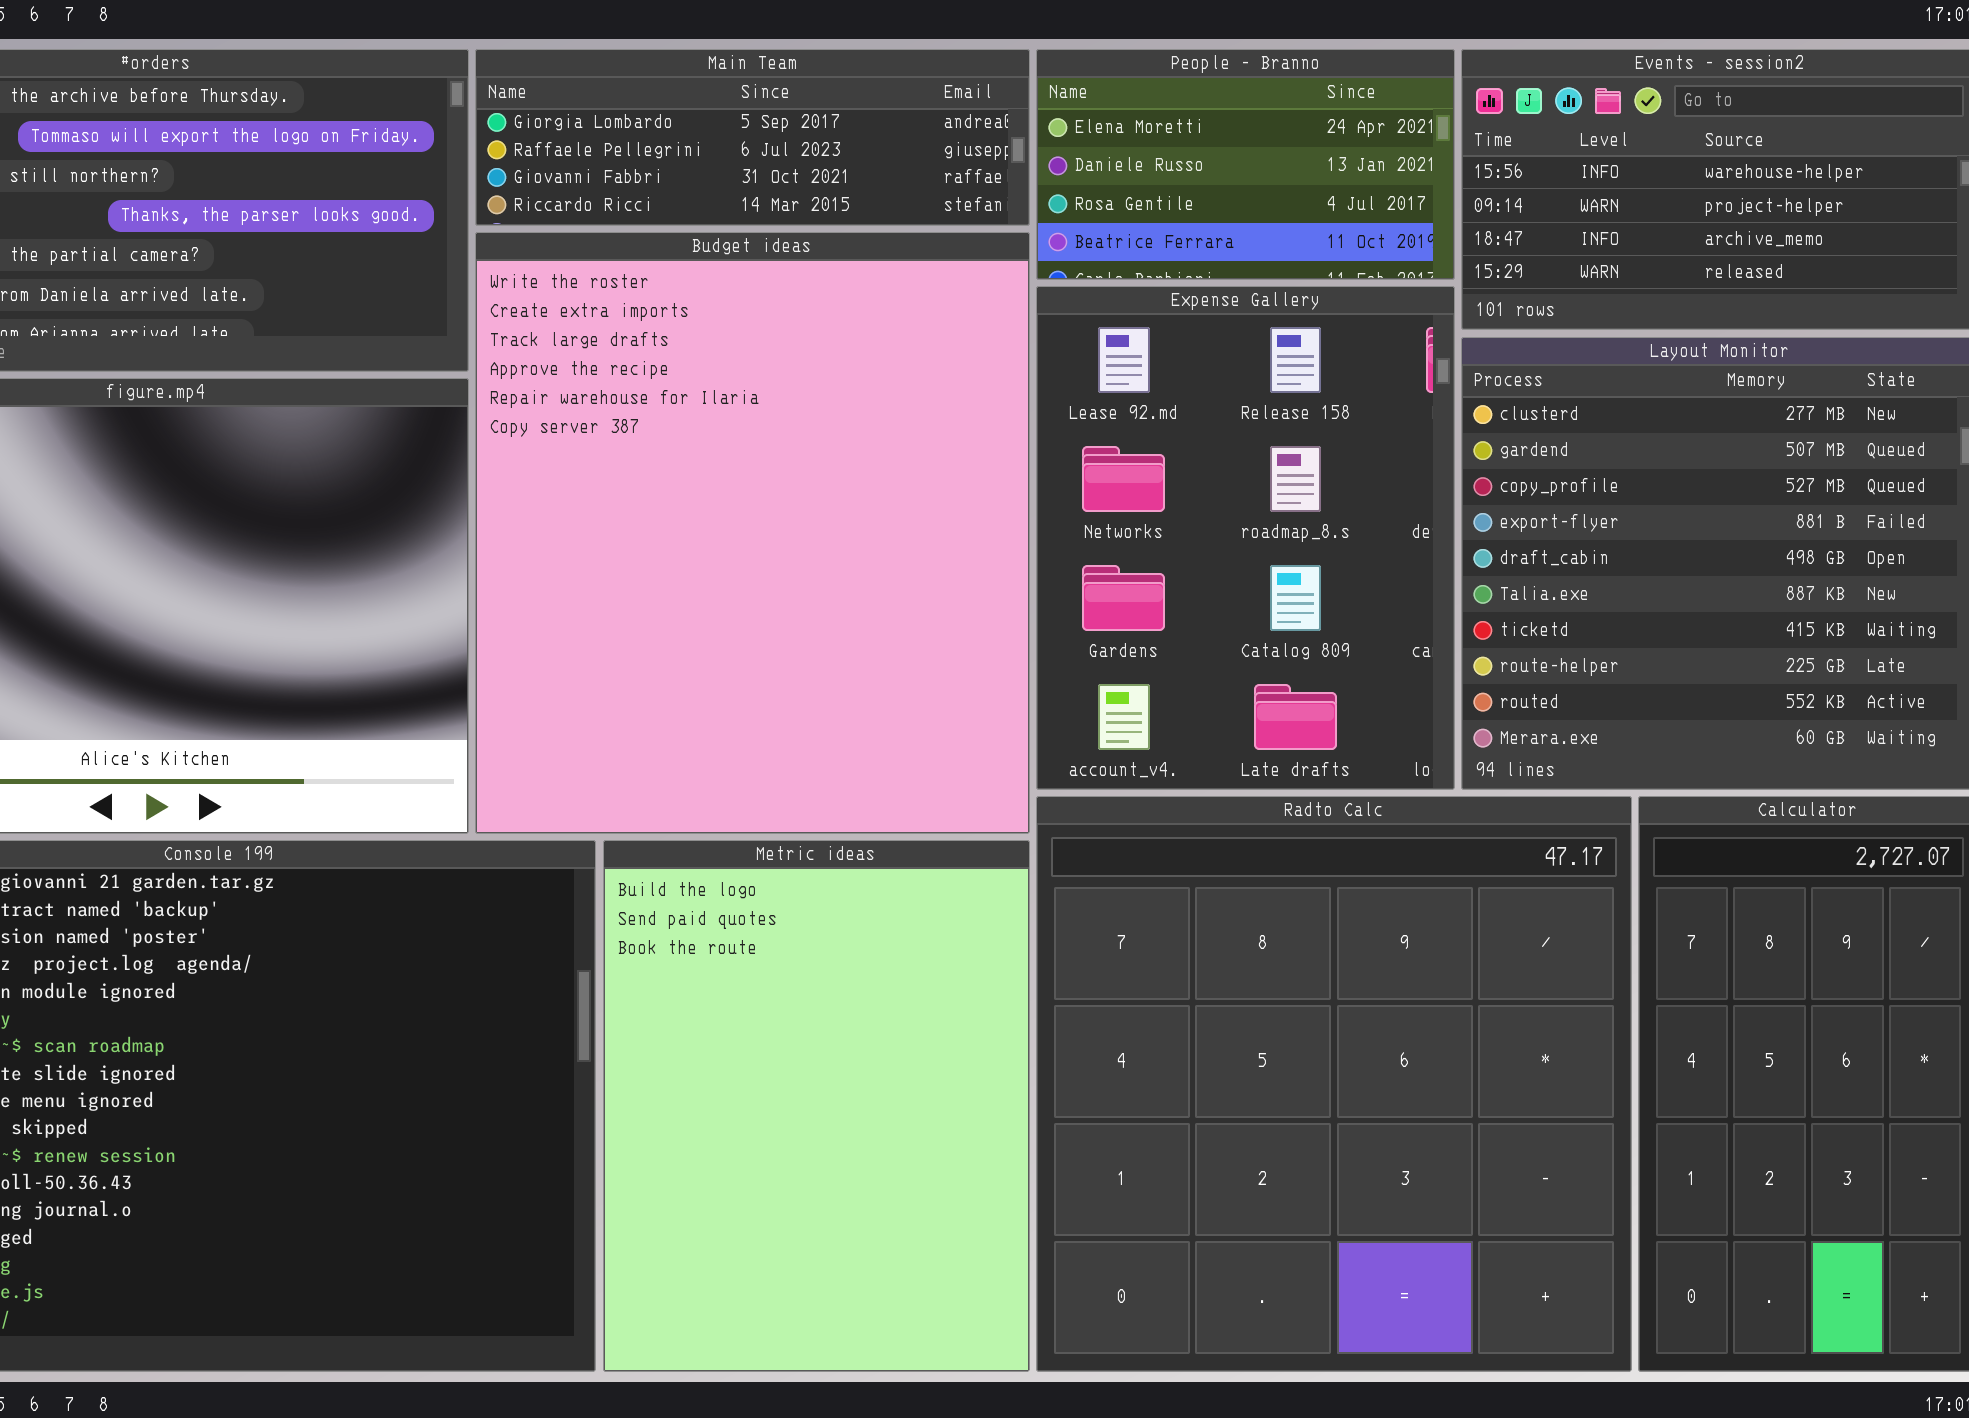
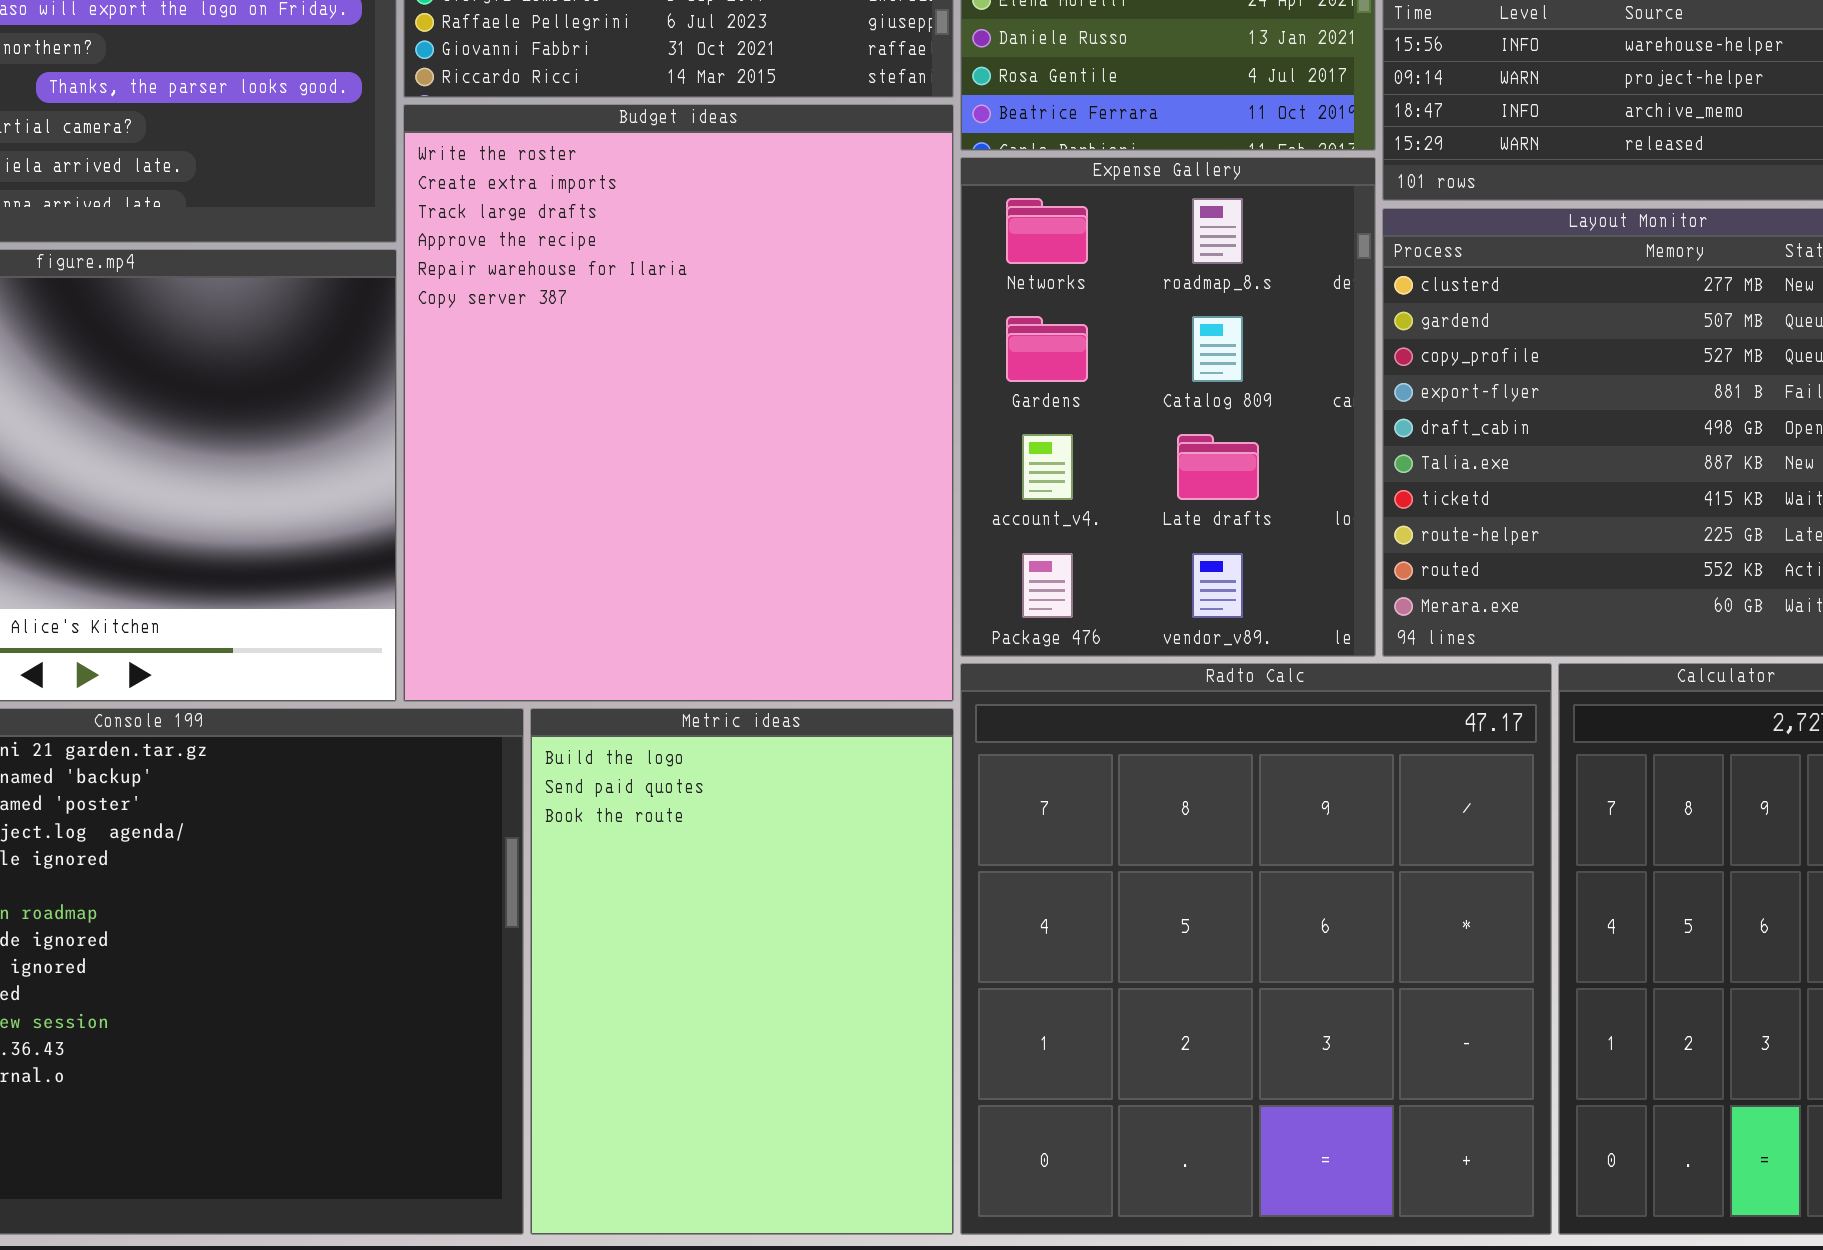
Expense Gallery: [1036,286,1455,790] -> [960,157,1376,657], scrolled down 1 row

